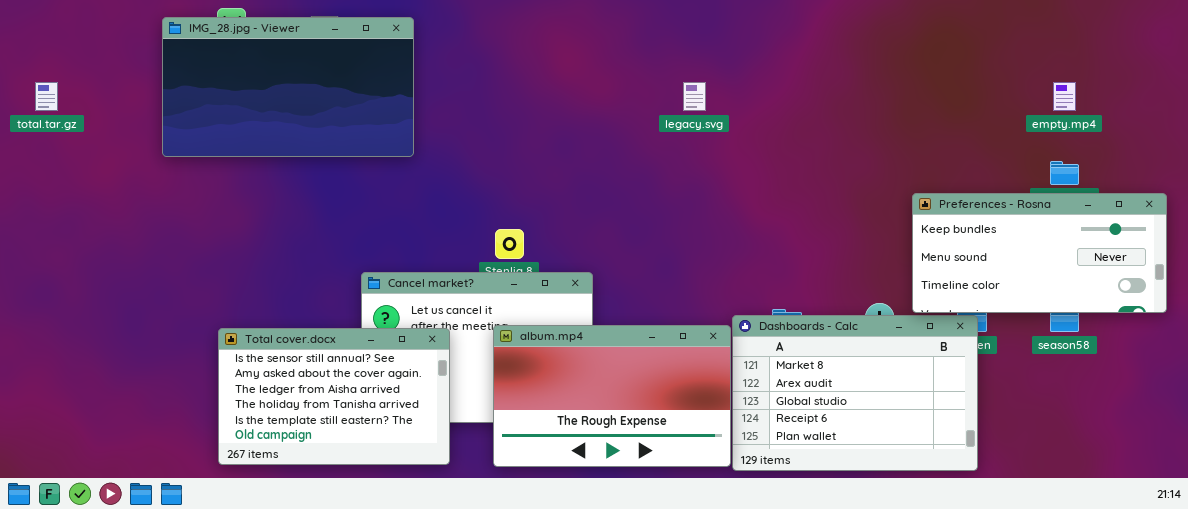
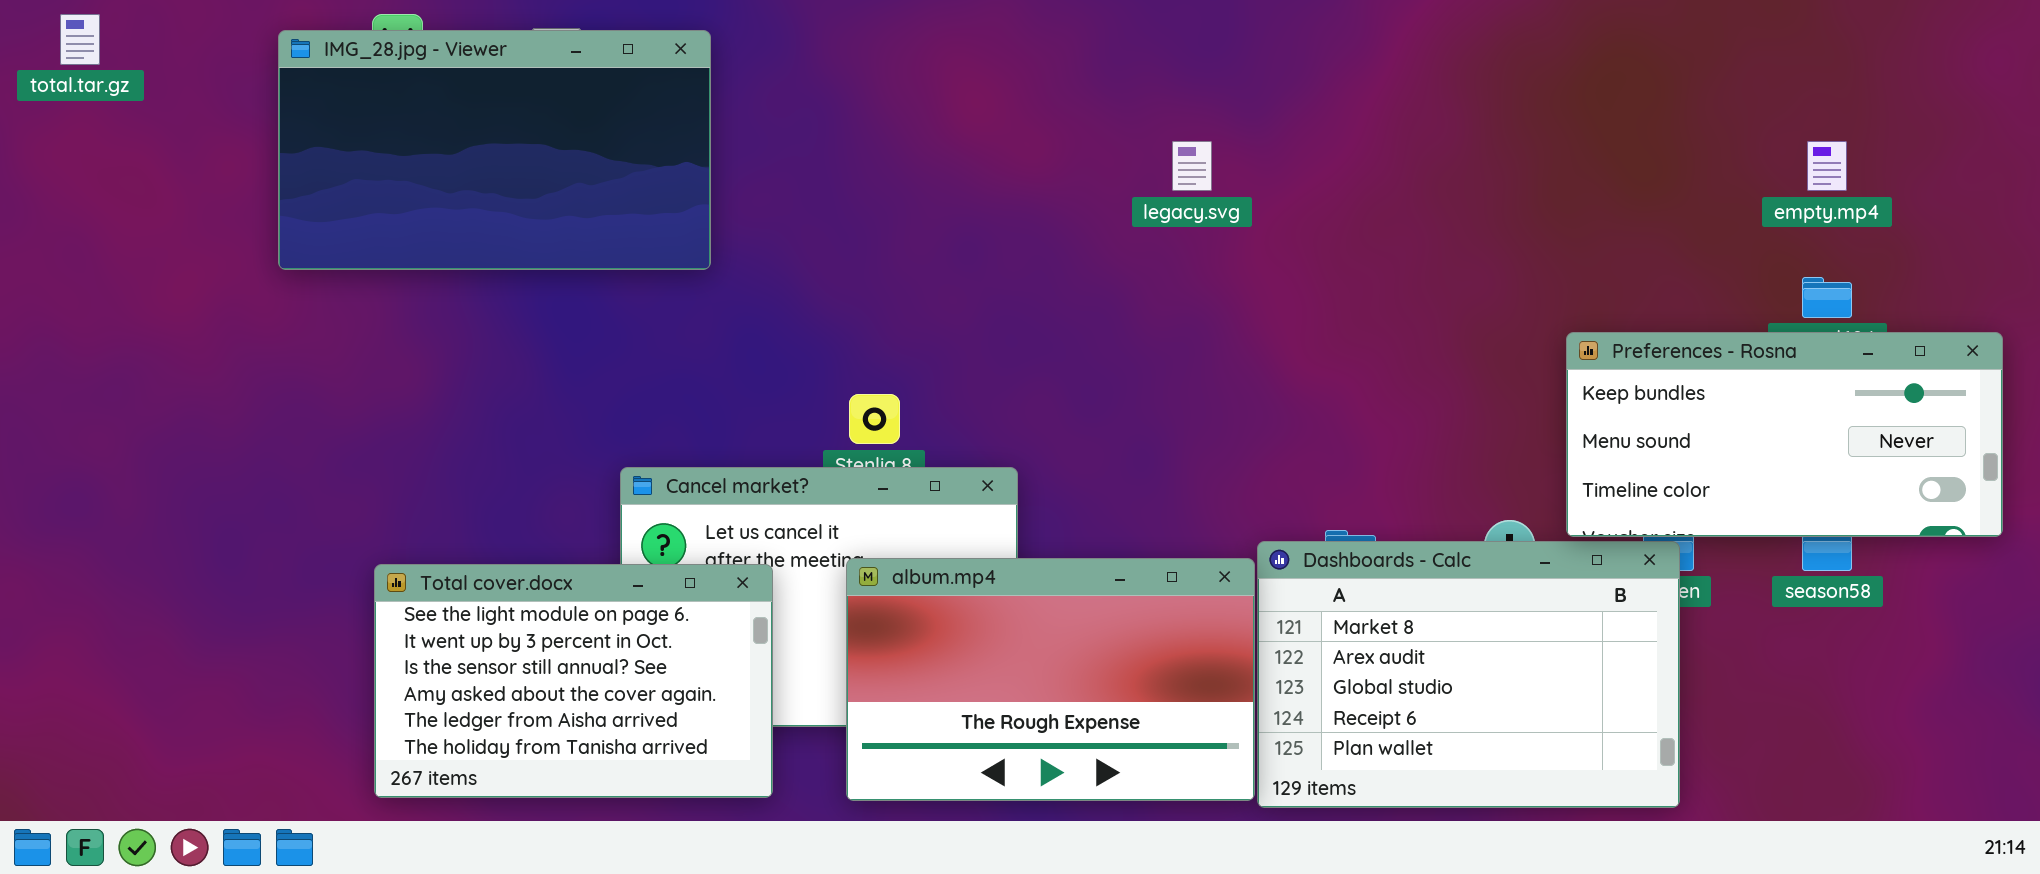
total.tar.gz: [35,82,58,111] -> [60,14,100,65], moved
Total cover.docx: [218,328,450,465] -> [374,564,773,798], scrolled up 2 rows

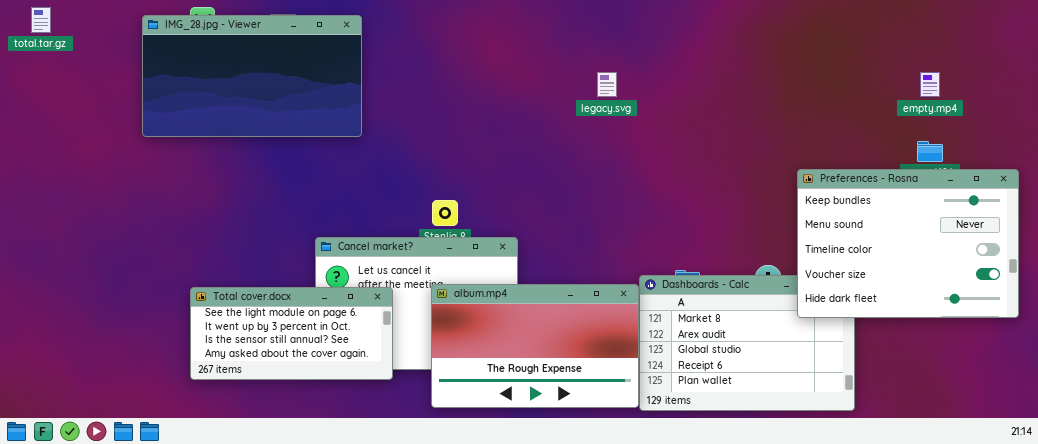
Preferences - Rosna: [1566,332,2003,537] -> [797,169,1019,318], resized
Total cover.docx: [374,564,773,798] -> [190,287,393,380], resized

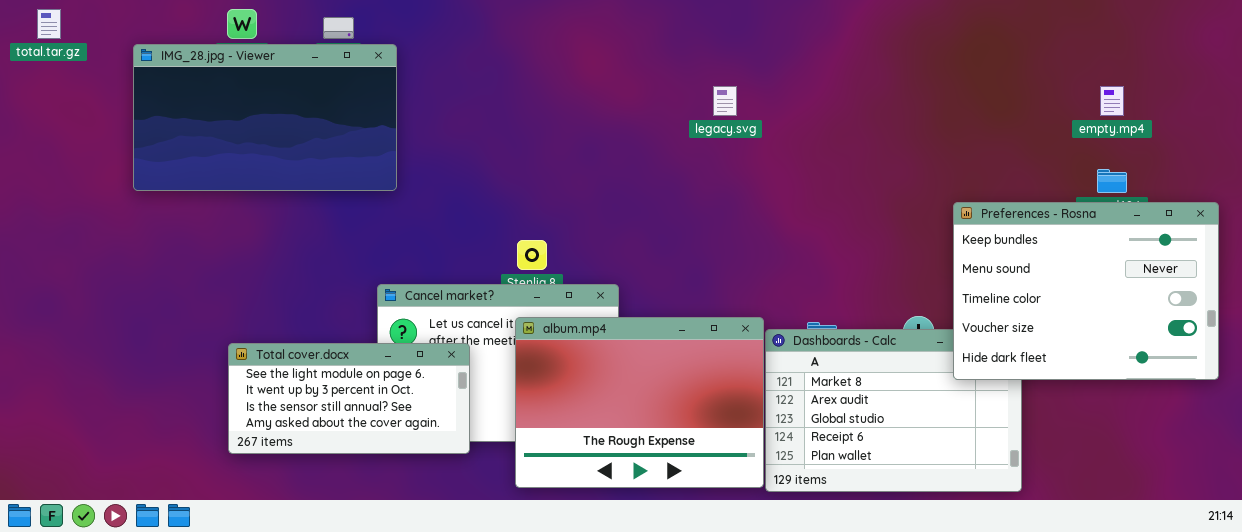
IMG_28.jpg - Viewer: [142,15,362,137] -> [133,44,397,191], moved
album.mp4: [431,284,639,408] -> [515,317,764,488], resized

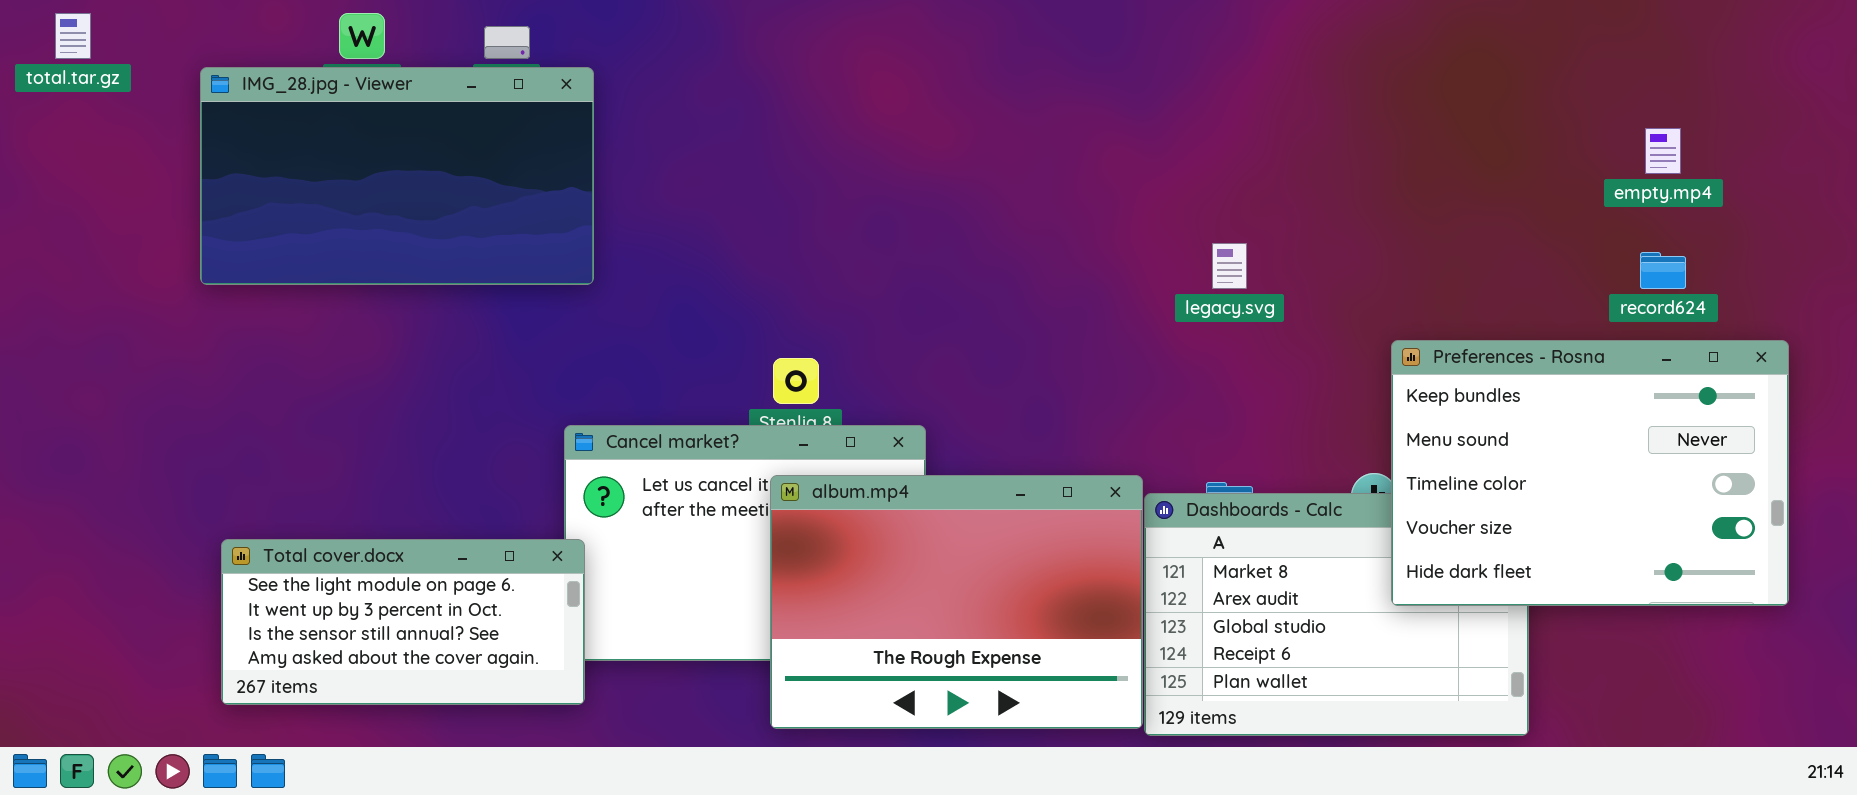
legacy.svg: [713,86,737,116] -> [1212,243,1247,289], moved
Preferences - Rosna: [953,202,1219,380] -> [1391,340,1789,606], moved
Total cover.docx: [228,343,470,454] -> [221,539,585,705], moved

